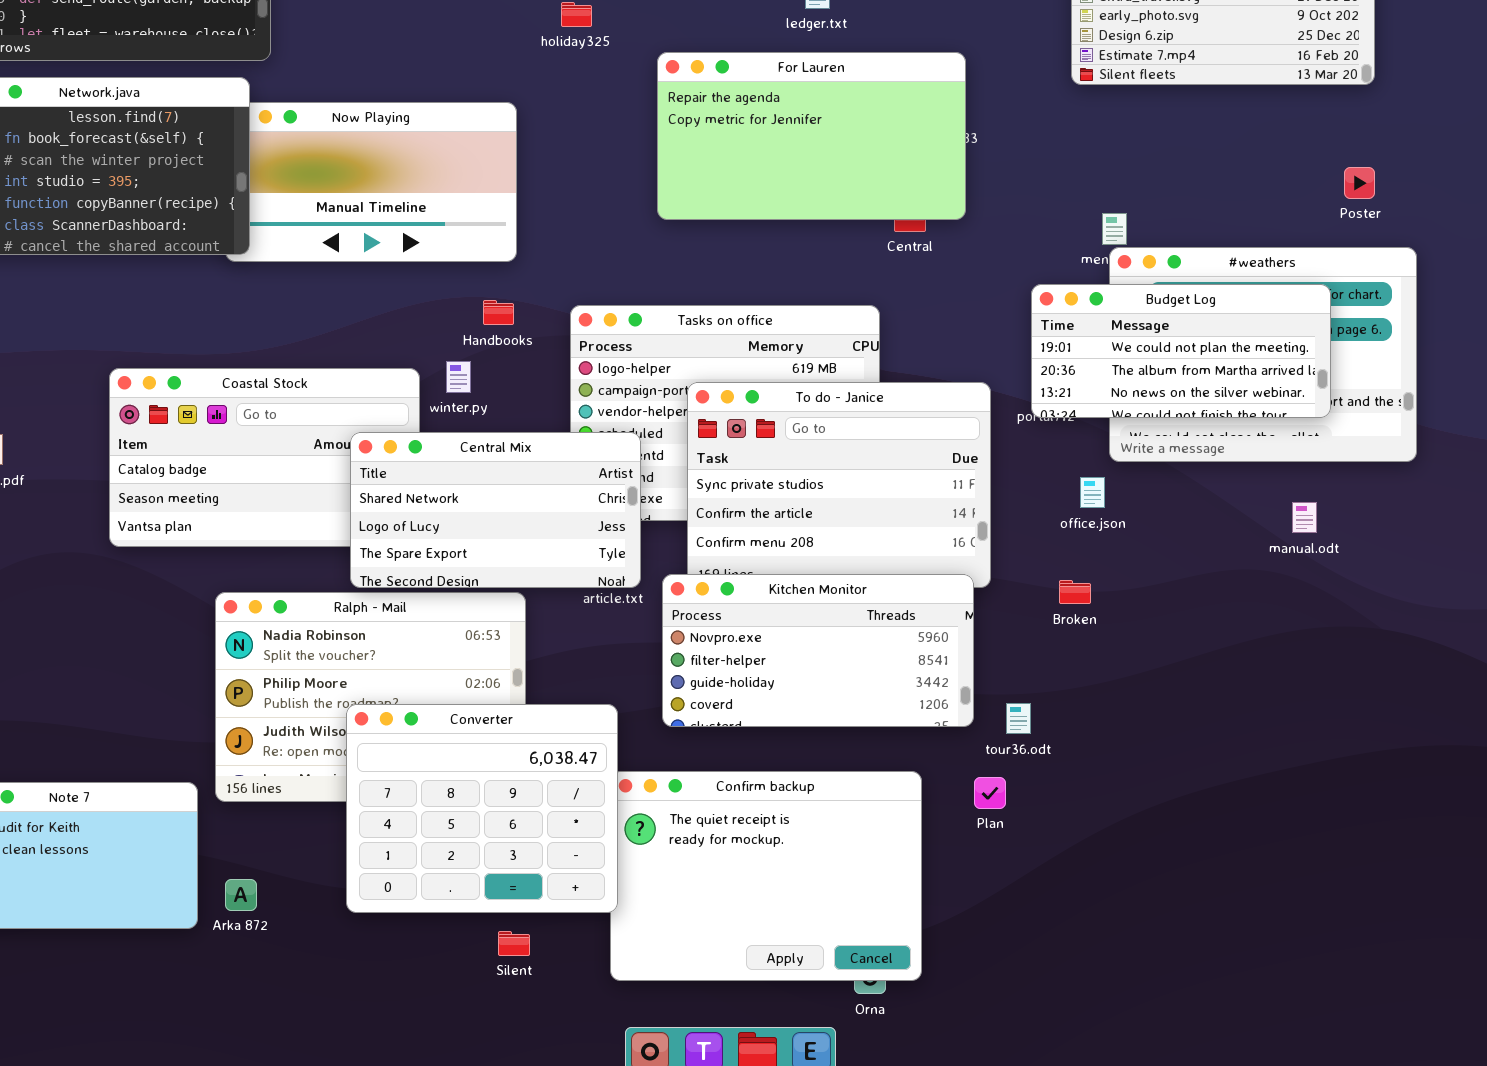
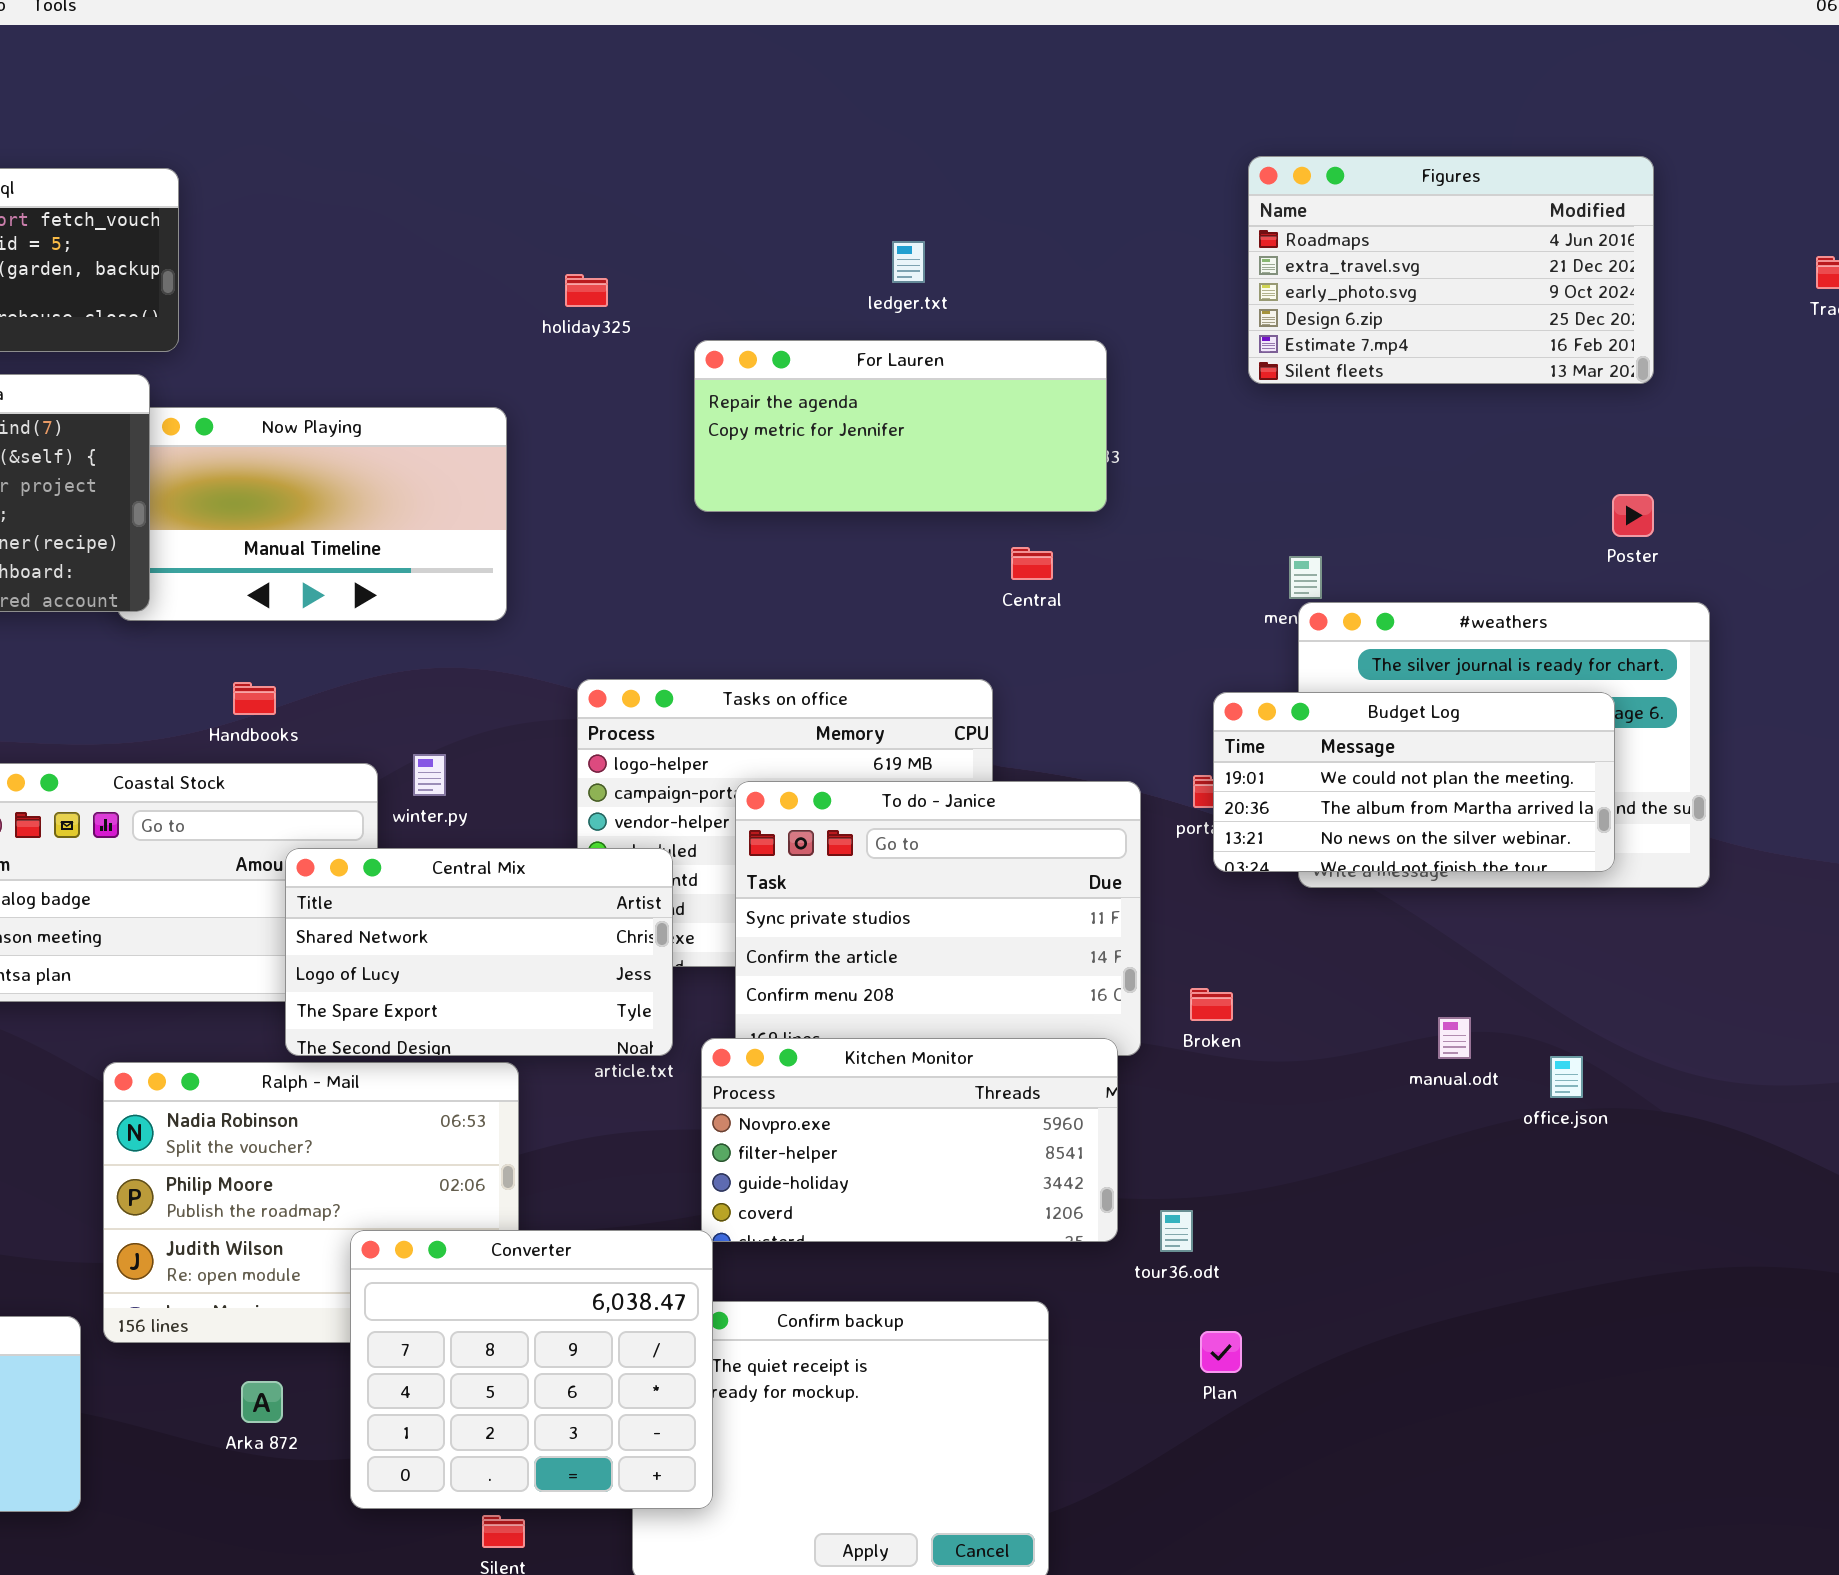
For Lauren: [657,52,966,220] -> [694,340,1107,512], resized
Budget Log: [1031,284,1331,418] -> [1213,692,1615,872], moved
Handbooks: [483,300,514,325] -> [233,682,276,715], moved
office.json: [1080,477,1105,508] -> [1550,1056,1583,1098], moved
manual.odt: [1292,502,1317,533] -> [1438,1017,1471,1059], moved
Broken: [1059,580,1091,604] -> [1190,988,1233,1021], moved
Converter: [346,704,618,913] -> [350,1230,713,1509], moved
Plan: [974,777,1006,809] -> [1200,1331,1242,1373], moved
Arka 872: [225,879,257,911] -> [241,1381,283,1423], moved

